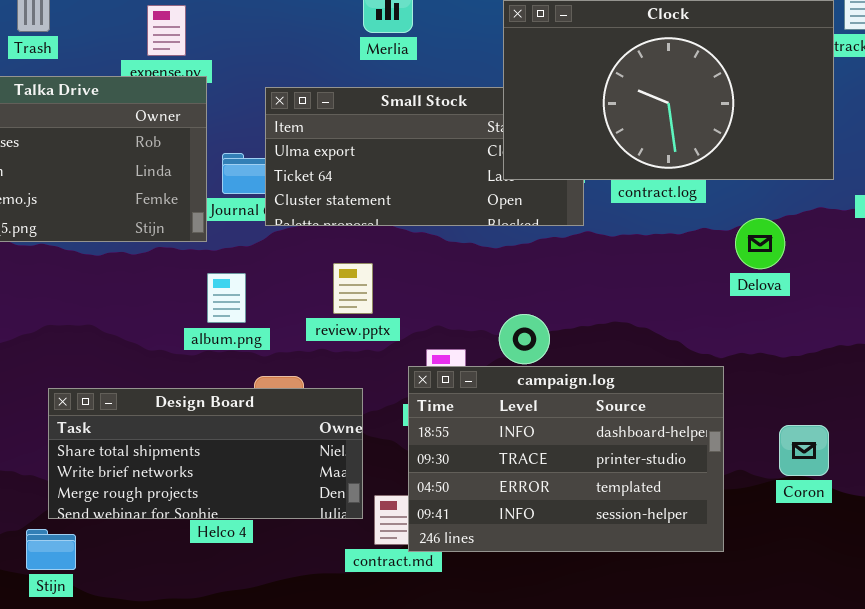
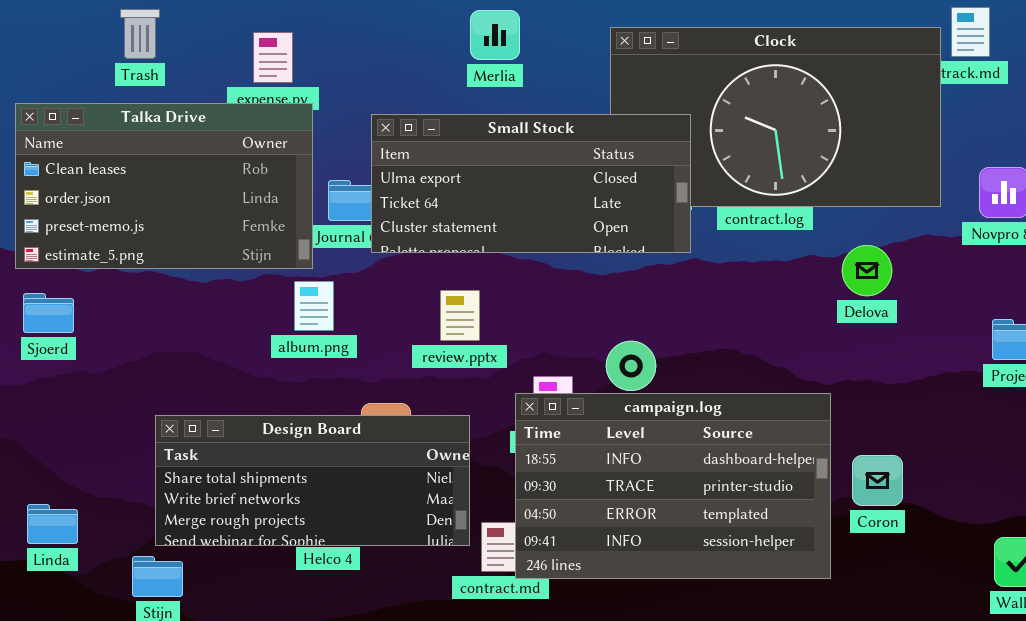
Small Stock: [265,87,584,226] -> [371,114,691,253], raised
album.png: [207,273,246,323] -> [294,281,334,331], moved
Coron: [779,425,829,476] -> [852,455,903,506], moved

